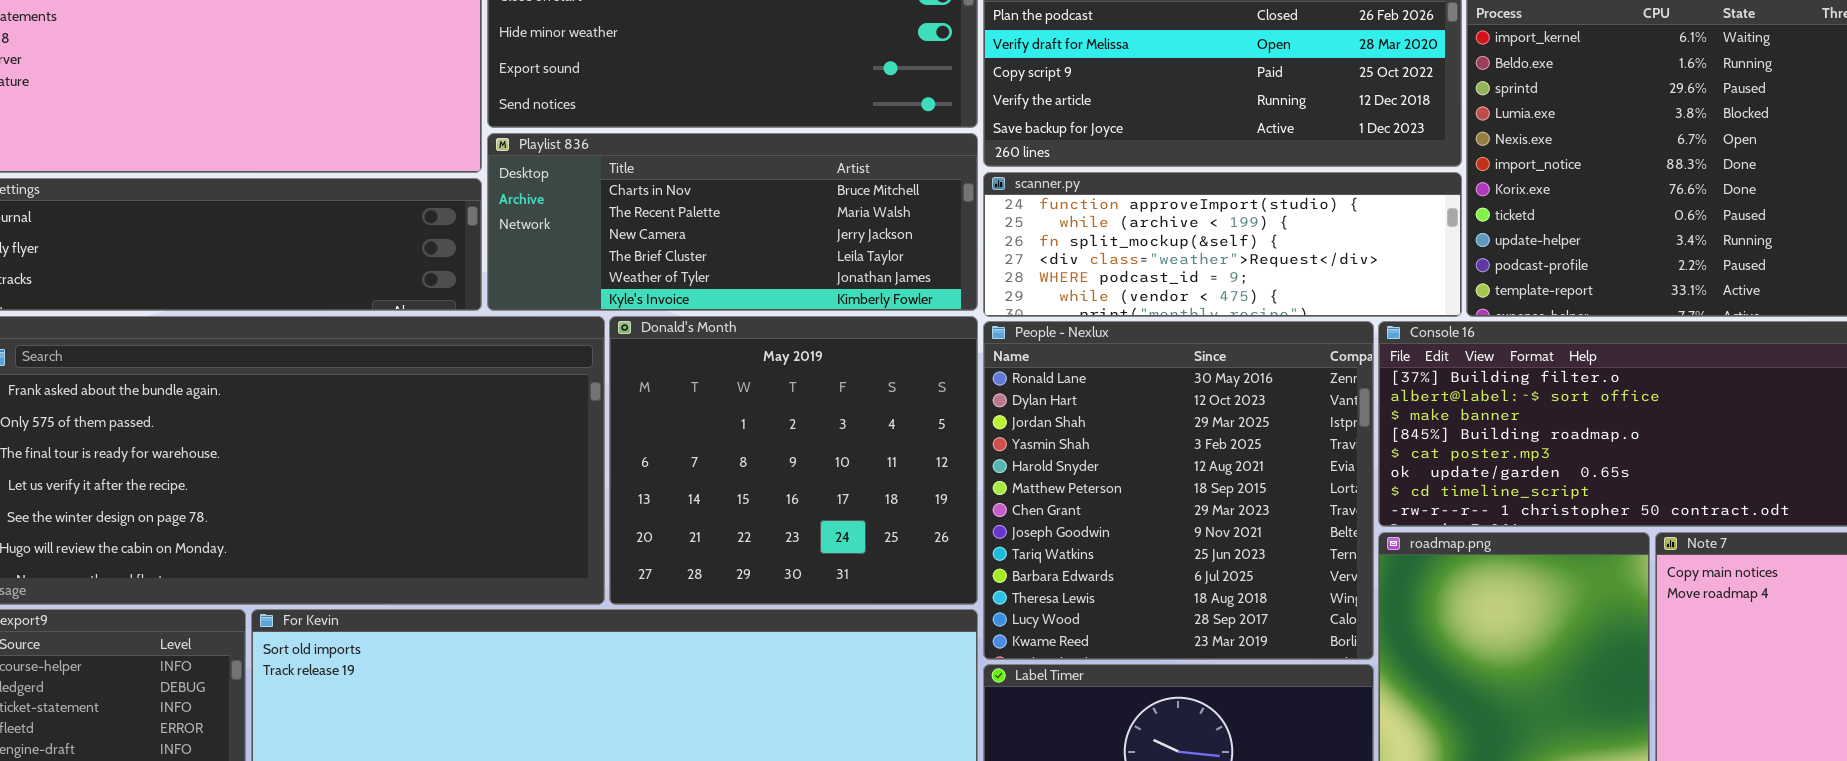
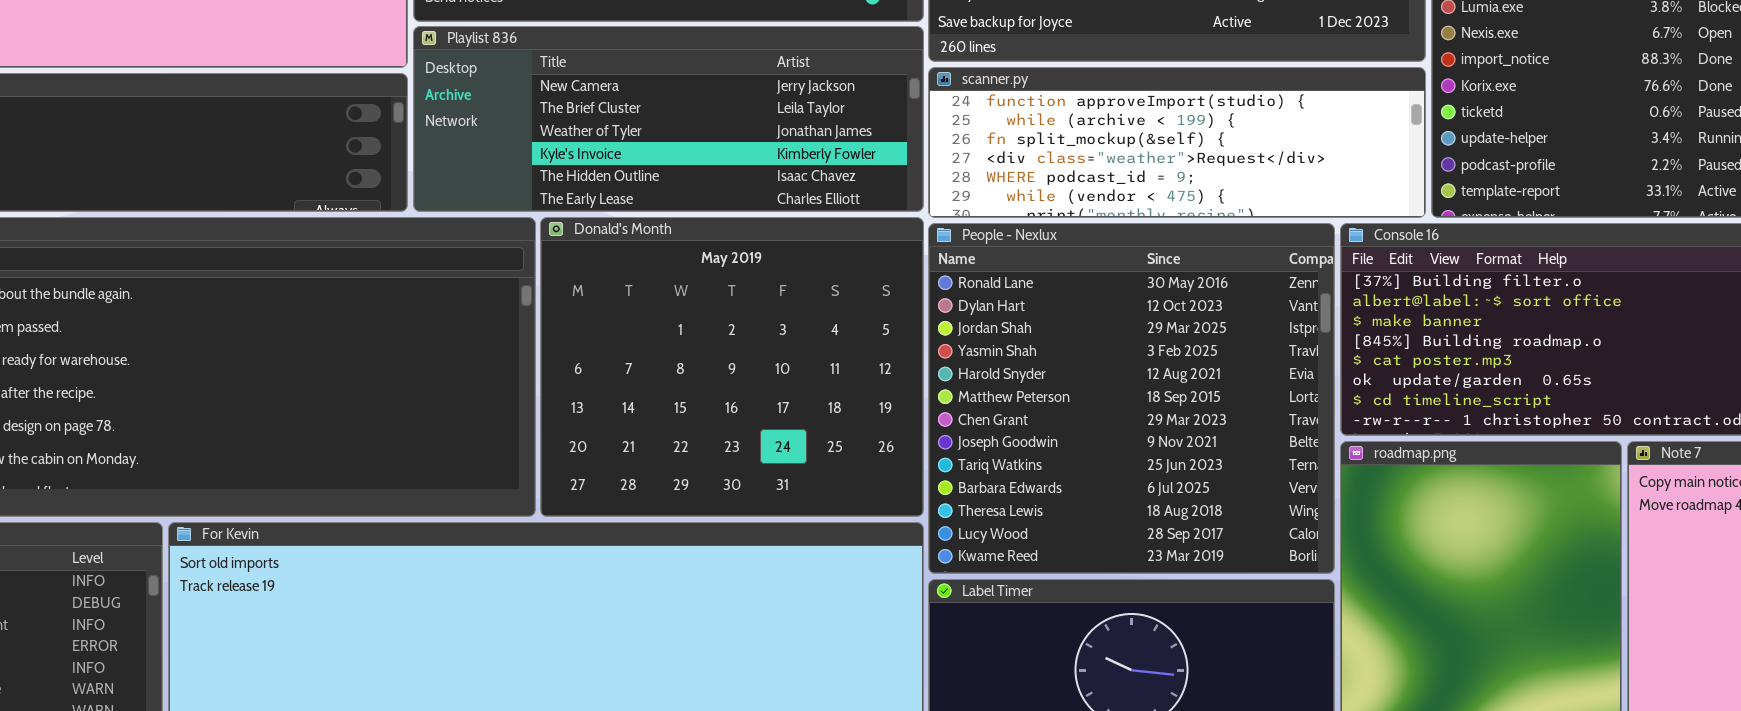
Playlist 836: [487,133,978,311] -> [413,26,924,212], scrolled down 2 rows

